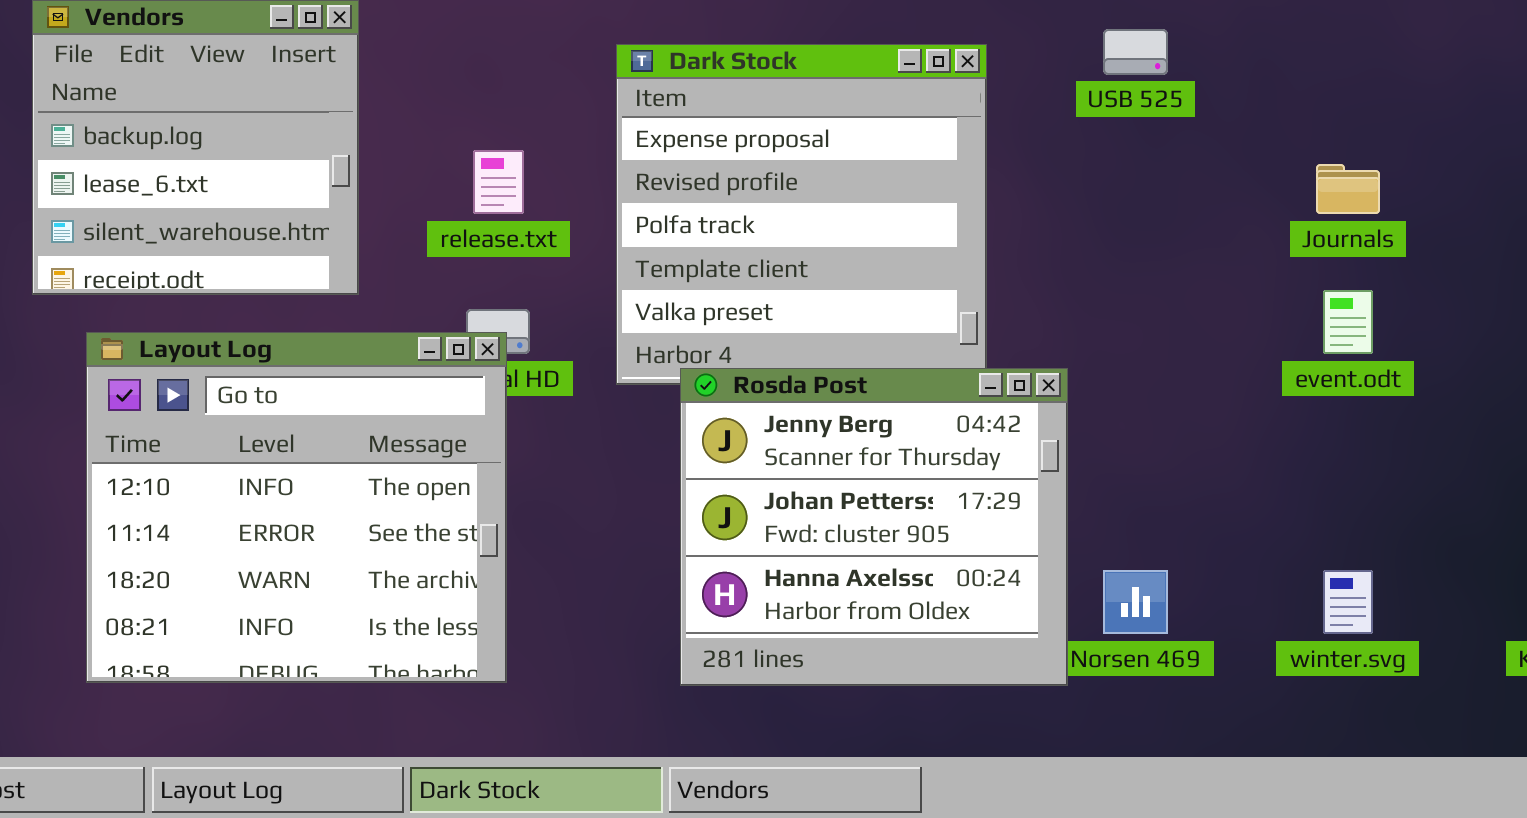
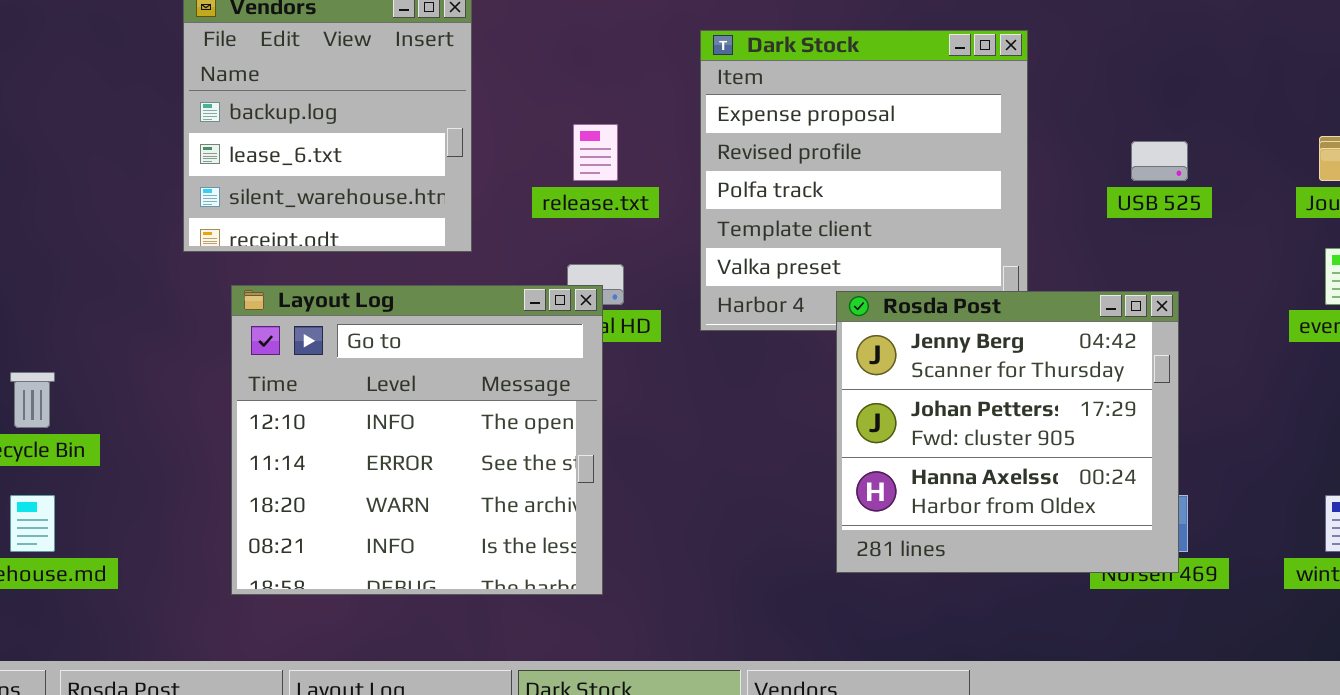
USB 525: [1103,29,1168,75] -> [1131,141,1188,181], moved
Rosda Post: [680,368,1068,686] -> [836,291,1179,573], moved

